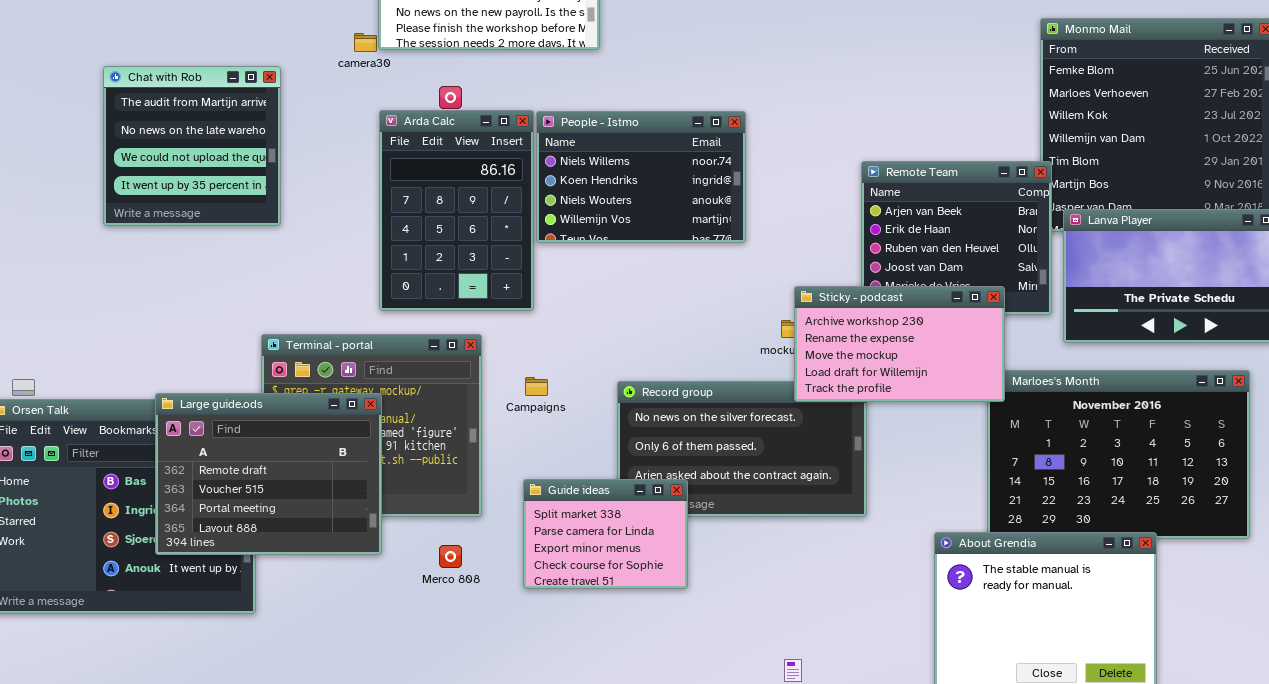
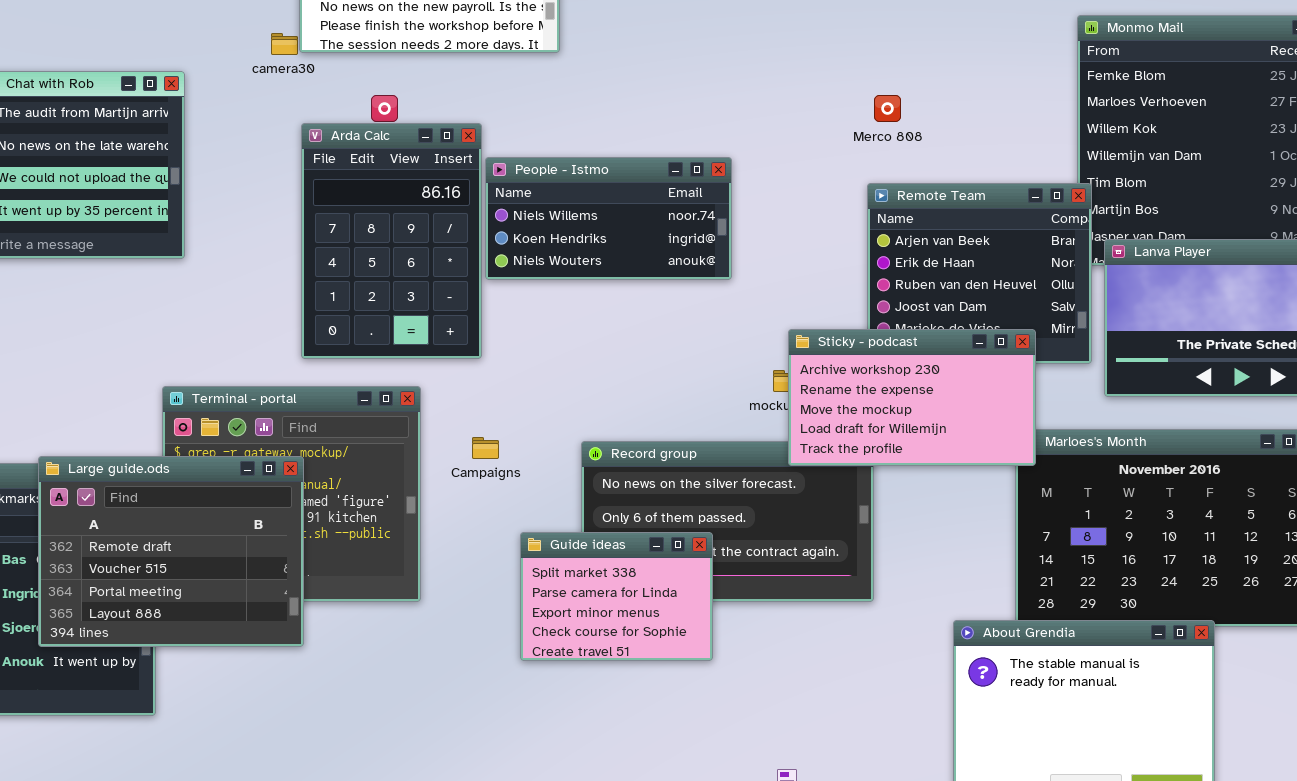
People - Istmo: [536,111,746,243] -> [485,157,732,280], resized
Guide ideas: [523,479,688,589] -> [520,532,713,661], moved
Merco 808: [439,545,462,568] -> [874,95,901,122], moved

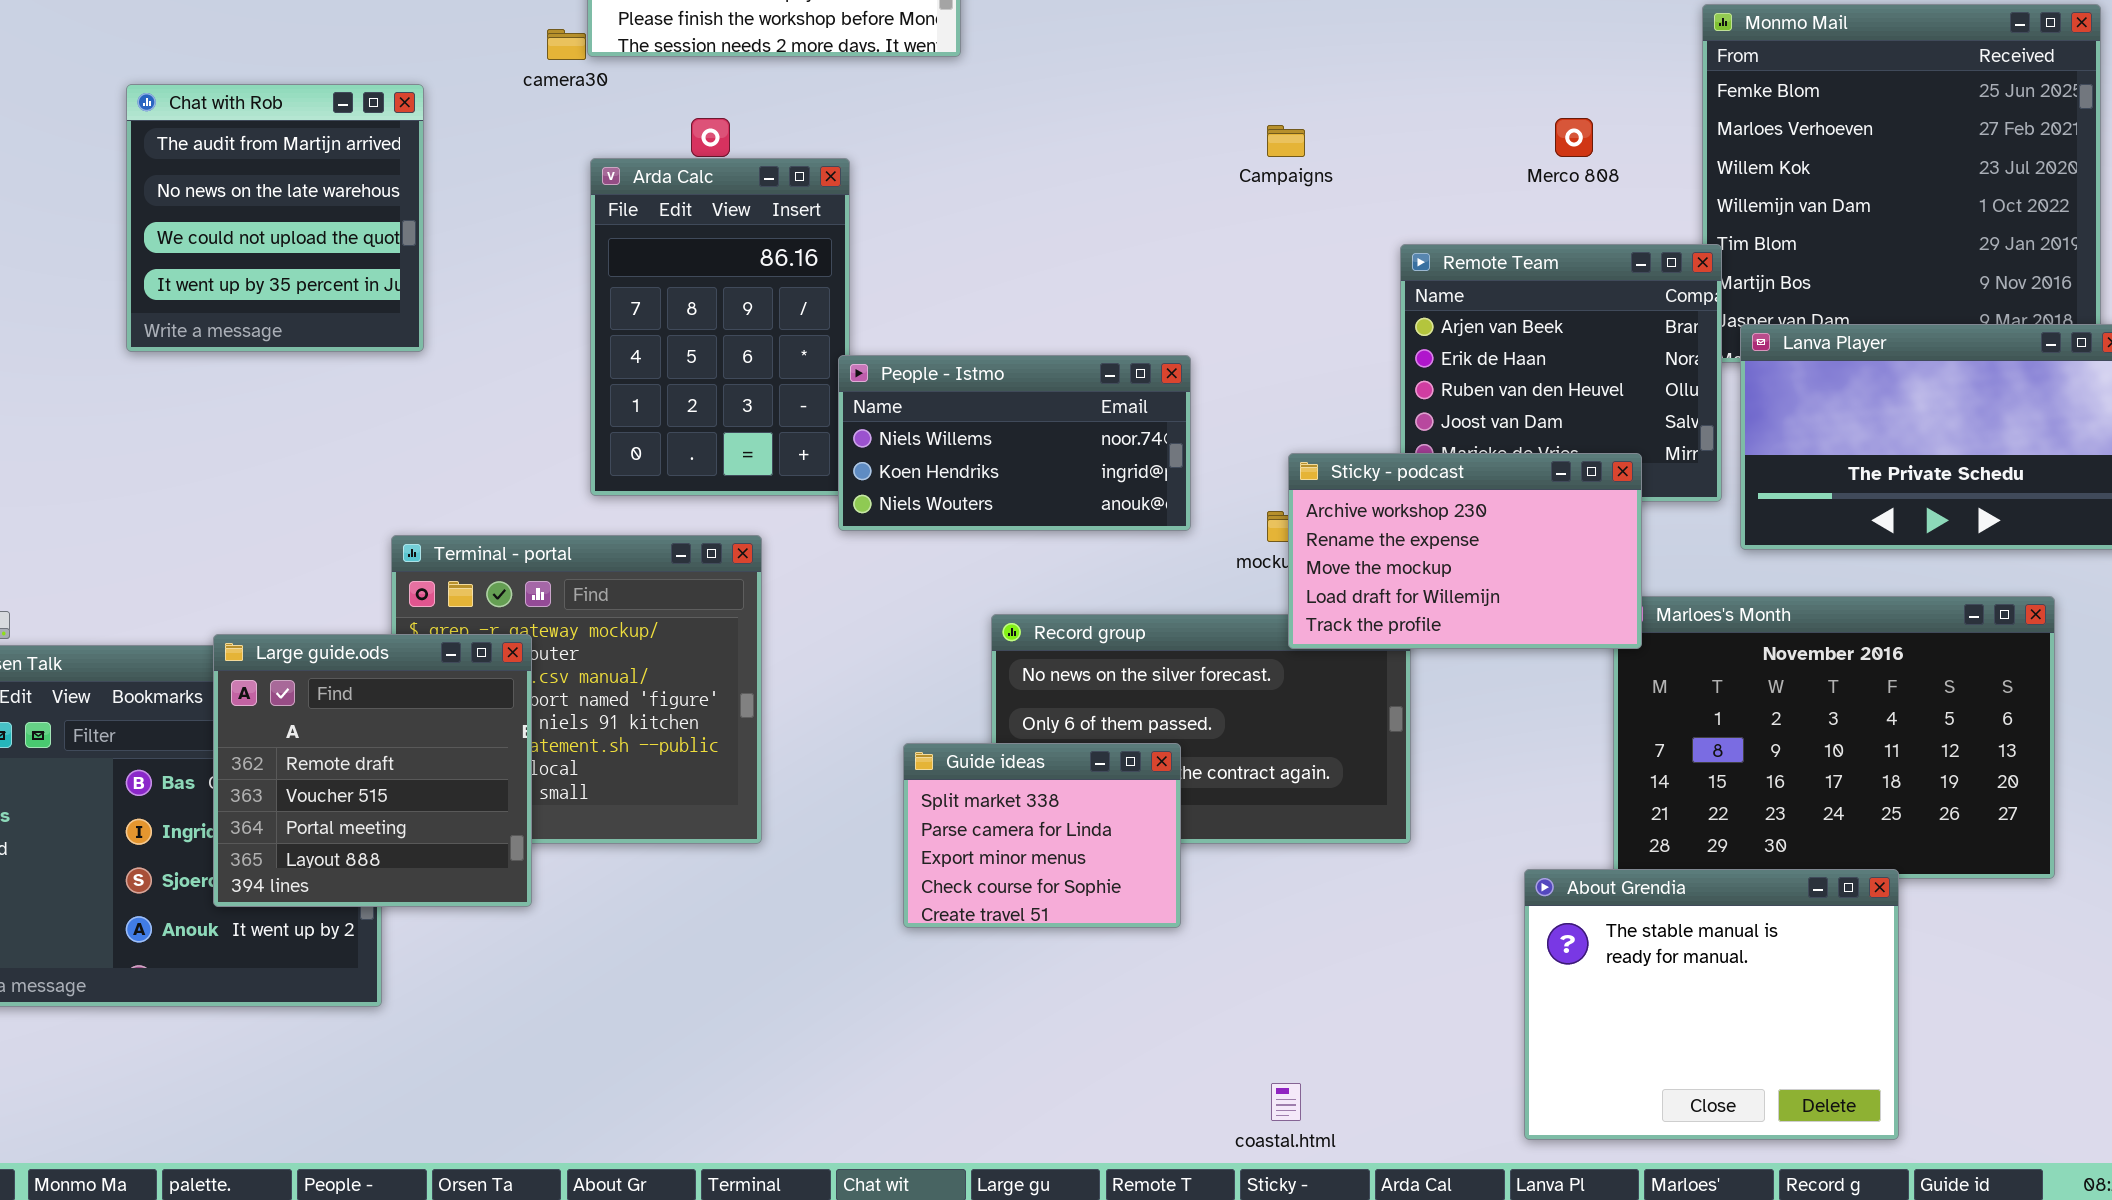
Merco 808: [874,95,901,122] -> [1555,118,1593,157], moved
People - Istmo: [485,157,732,280] -> [838,355,1191,531], moved
Campaigns: [472,437,499,459] -> [1267,125,1305,157], moved
Large guide.ods: [38,456,304,647] -> [213,634,532,907], resized

